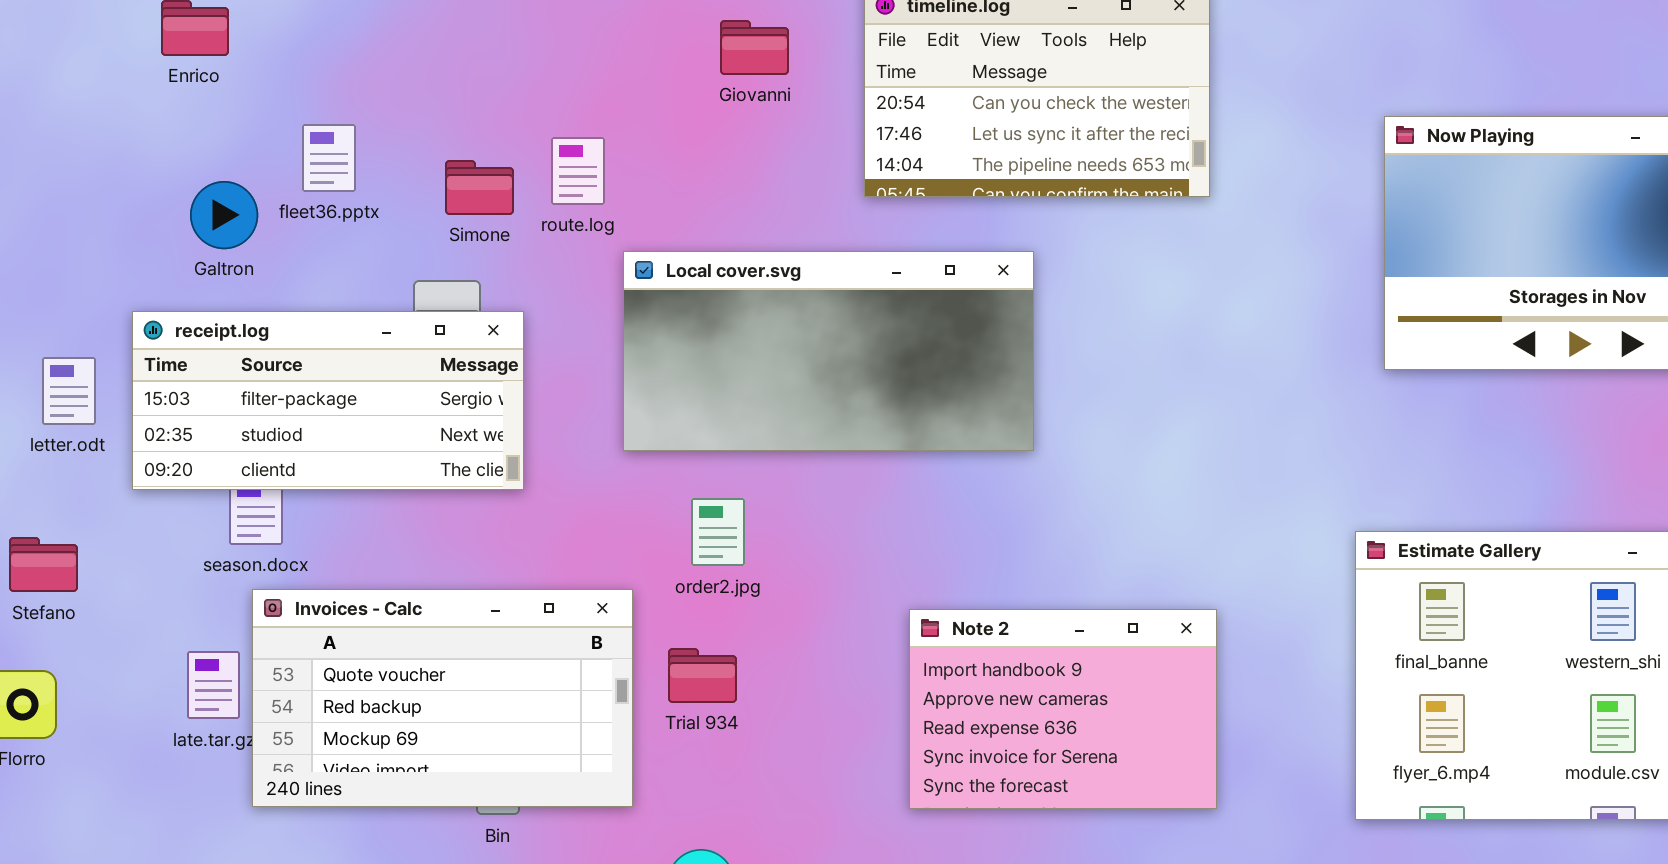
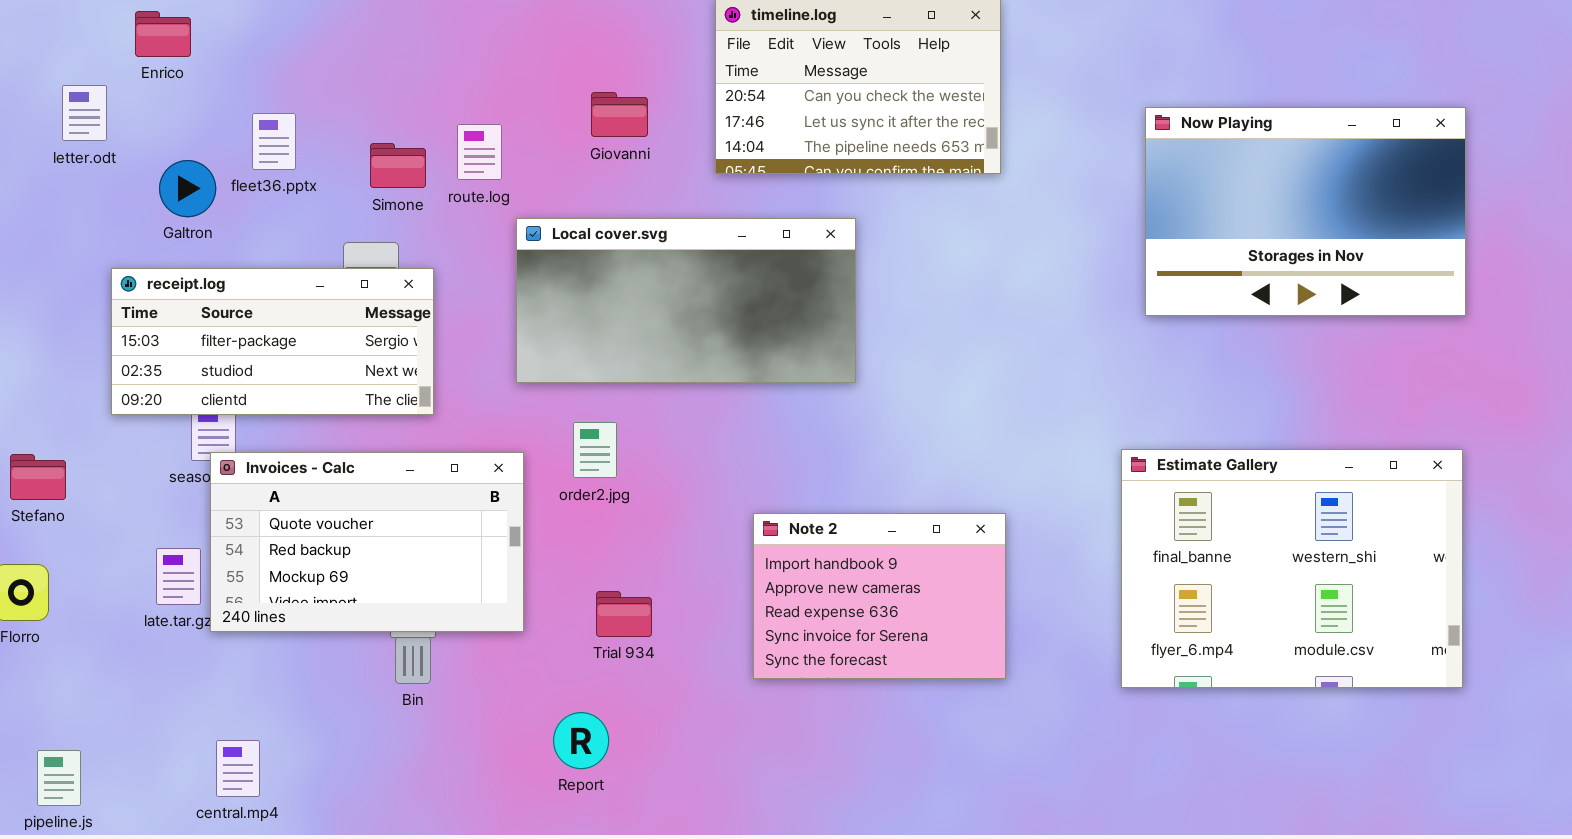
Giovanni: [720,20,789,75] -> [591,92,648,137], moved
letter.odt: [42,357,96,425] -> [62,85,107,141], moved
Invoices - Calc: [252,589,633,807] -> [210,452,524,632], moved
Trial 934: [668,648,737,703] -> [596,591,652,637], moved

